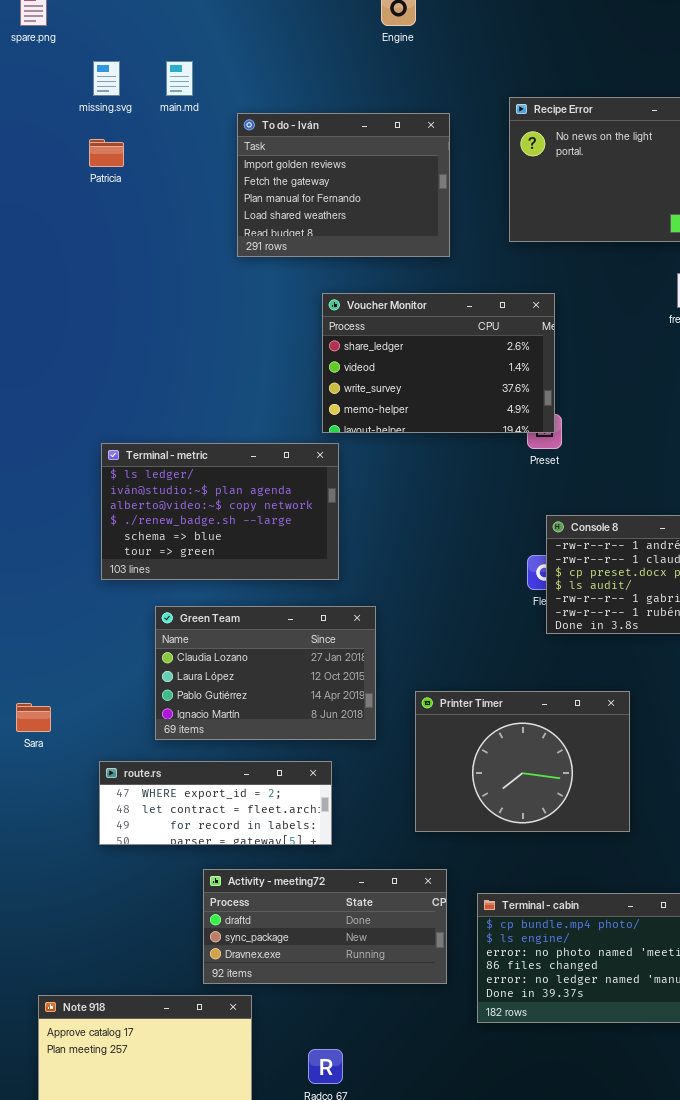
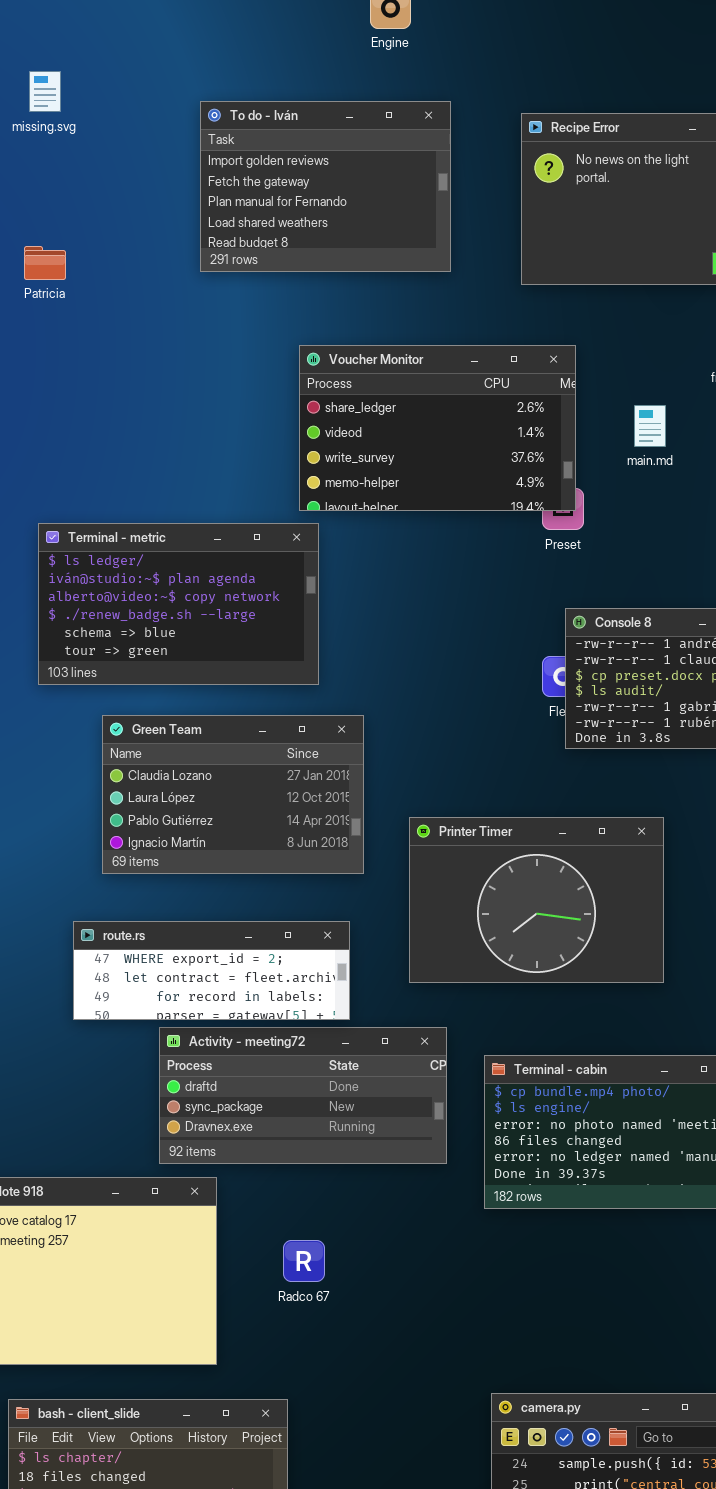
main.md: [166,61,193,96] -> [634,405,666,447], moved
To do - Iván: [237,113,450,257] -> [200,101,451,272], moved
Patricia: [89,139,124,167] -> [24,246,66,280], moved
route.rs: [99,761,332,845] -> [73,921,350,1020], moved

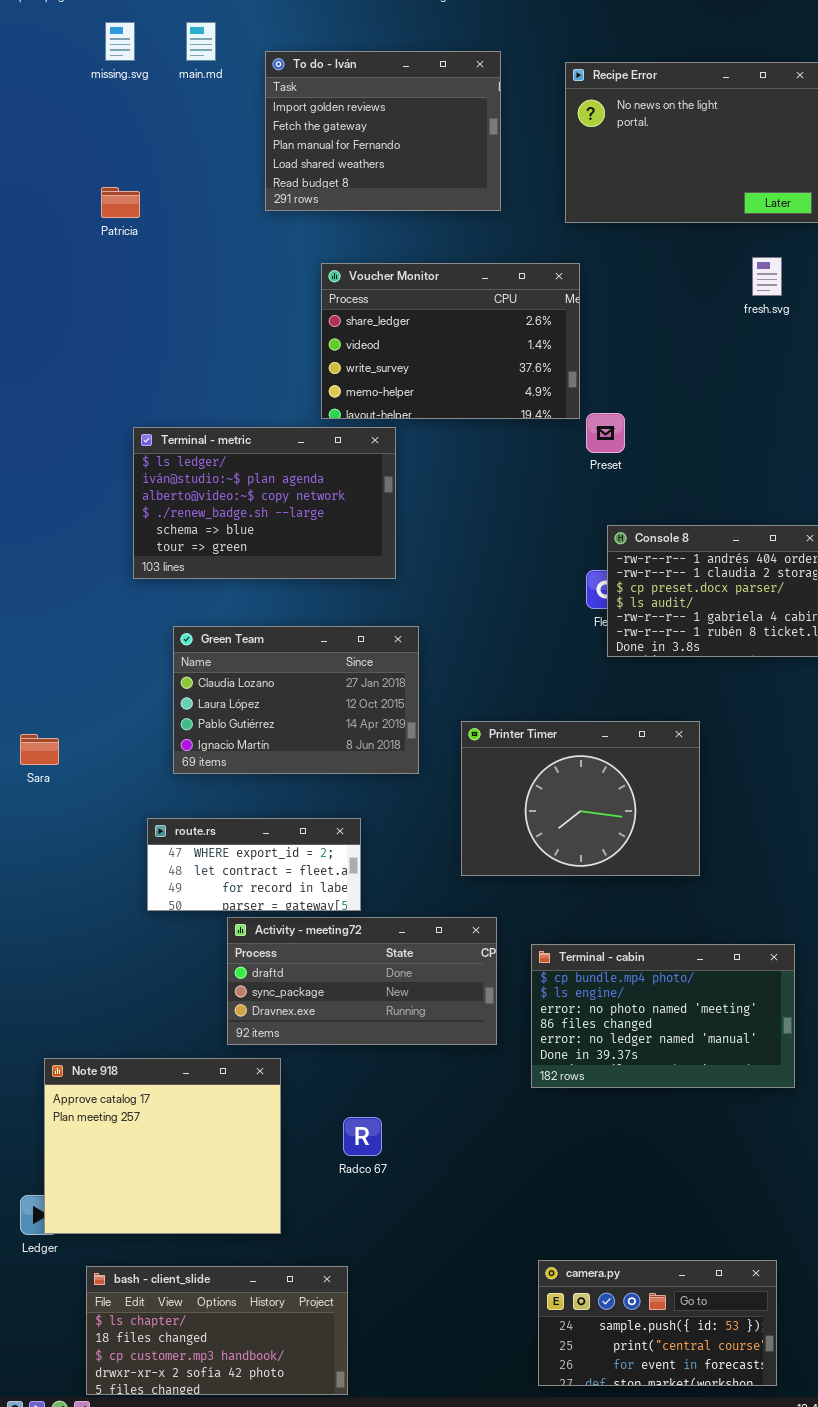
Voucher Monitor: [299,345,576,511] -> [321,263,580,419], moved
main.md: [634,405,666,447] -> [186,22,216,61], moved
Terminal - metric: [38,523,319,685] -> [133,427,396,579], moved
route.rs: [73,921,350,1020] -> [147,818,361,911], resized

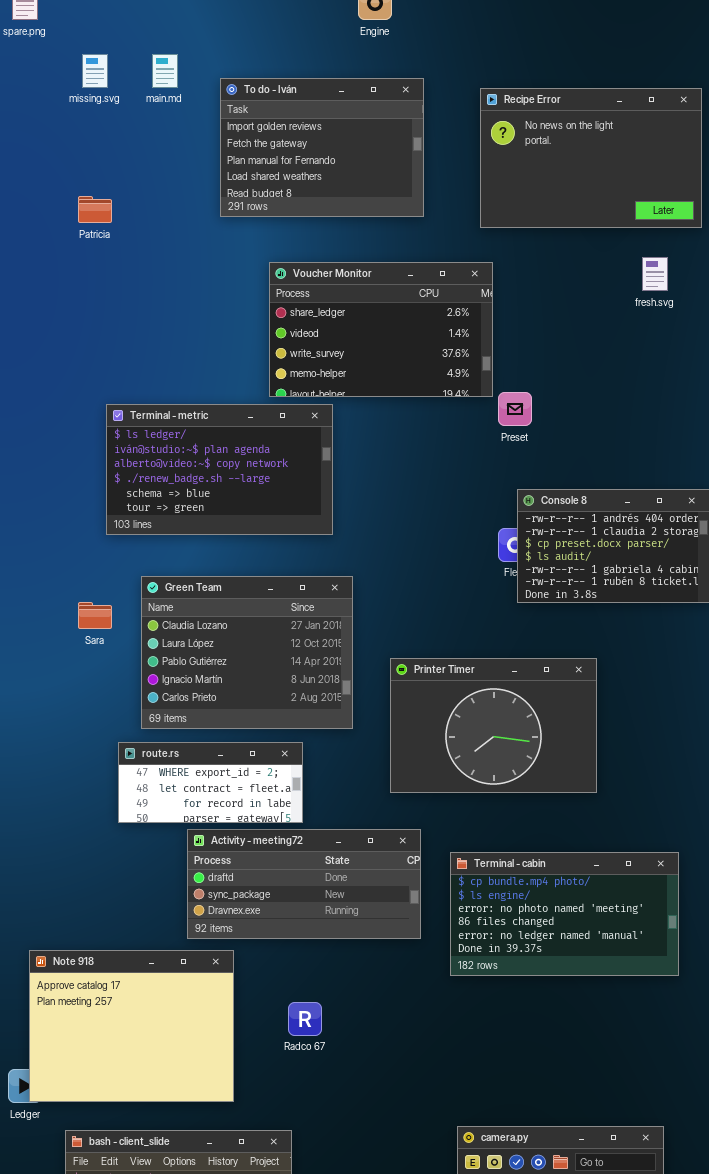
Green Team: [173,626,419,774] -> [141,576,353,729], resized
Sara: [20,734,59,765] -> [78,602,112,629], moved

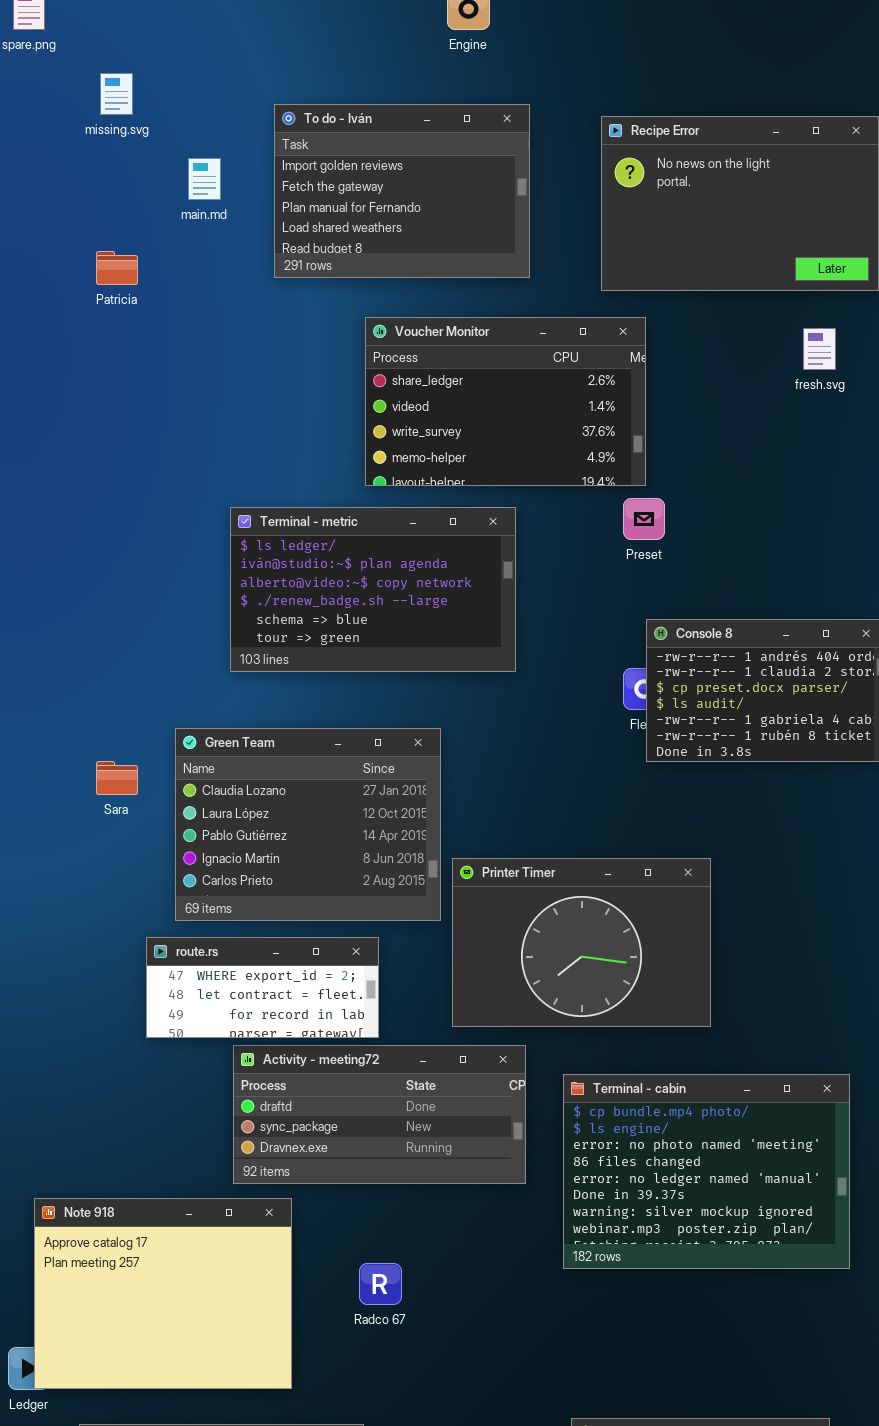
main.md: [152,54,178,88] -> [188,158,221,200], moved
Voucher Monitor: [269,262,493,397] -> [365,317,646,486], moved
Terminal - metric: [106,404,333,535] -> [230,507,516,672], moved
Printer Timer: [390,658,597,793] -> [452,858,711,1027], moved
Terminal - cabin: [450,852,679,976] -> [563,1074,850,1269], resized

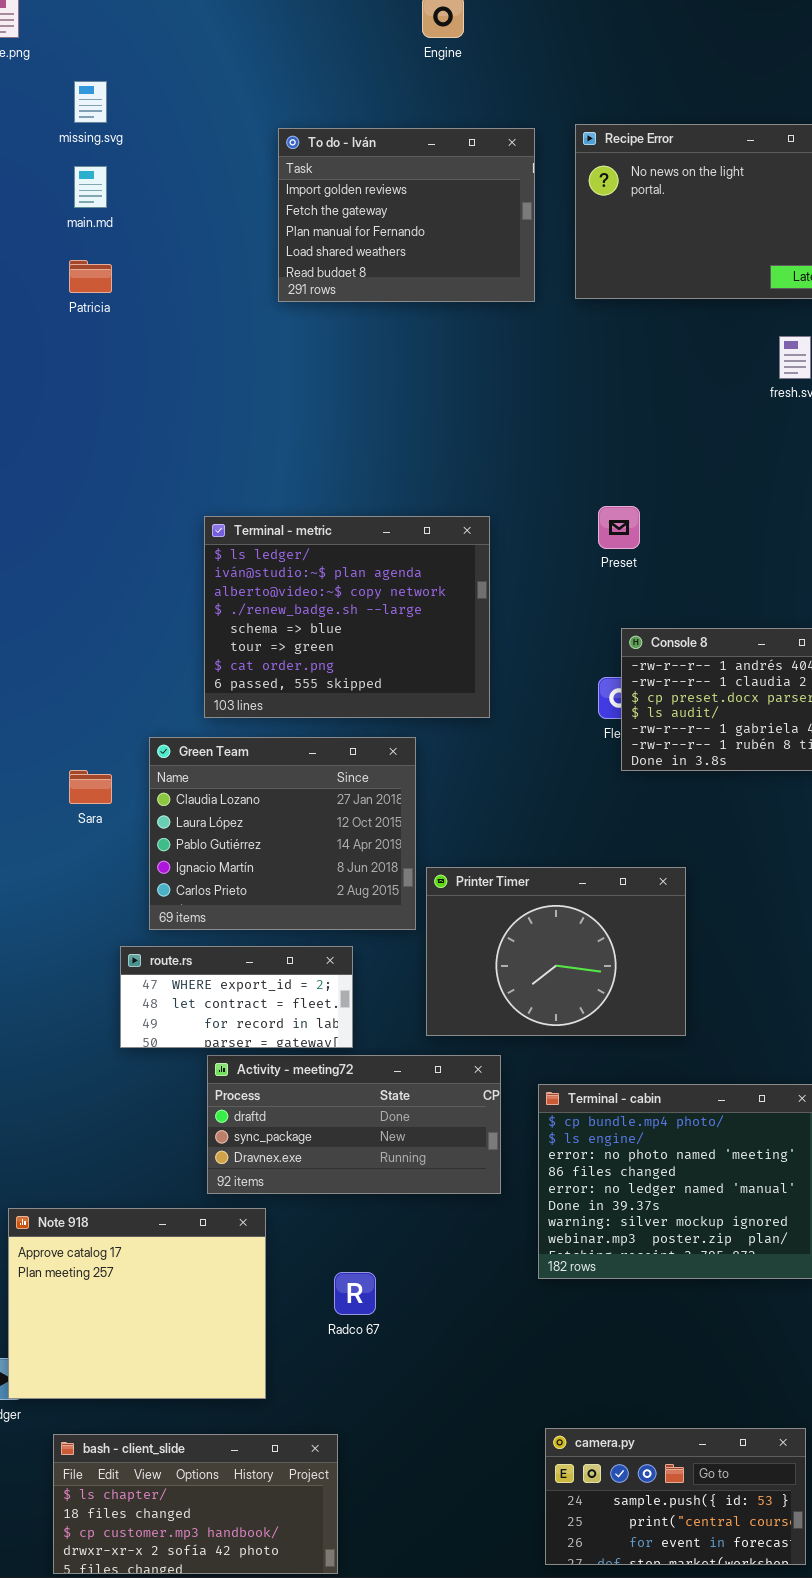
To do - Iván: [274,104,530,278] -> [278,128,535,302], moved
main.md: [188,158,221,200] -> [74,166,107,208], moved
Voucher Monitor: [365,317,646,486] -> none, closed
Terminal - metric: [230,507,516,672] -> [204,516,490,718], resized

